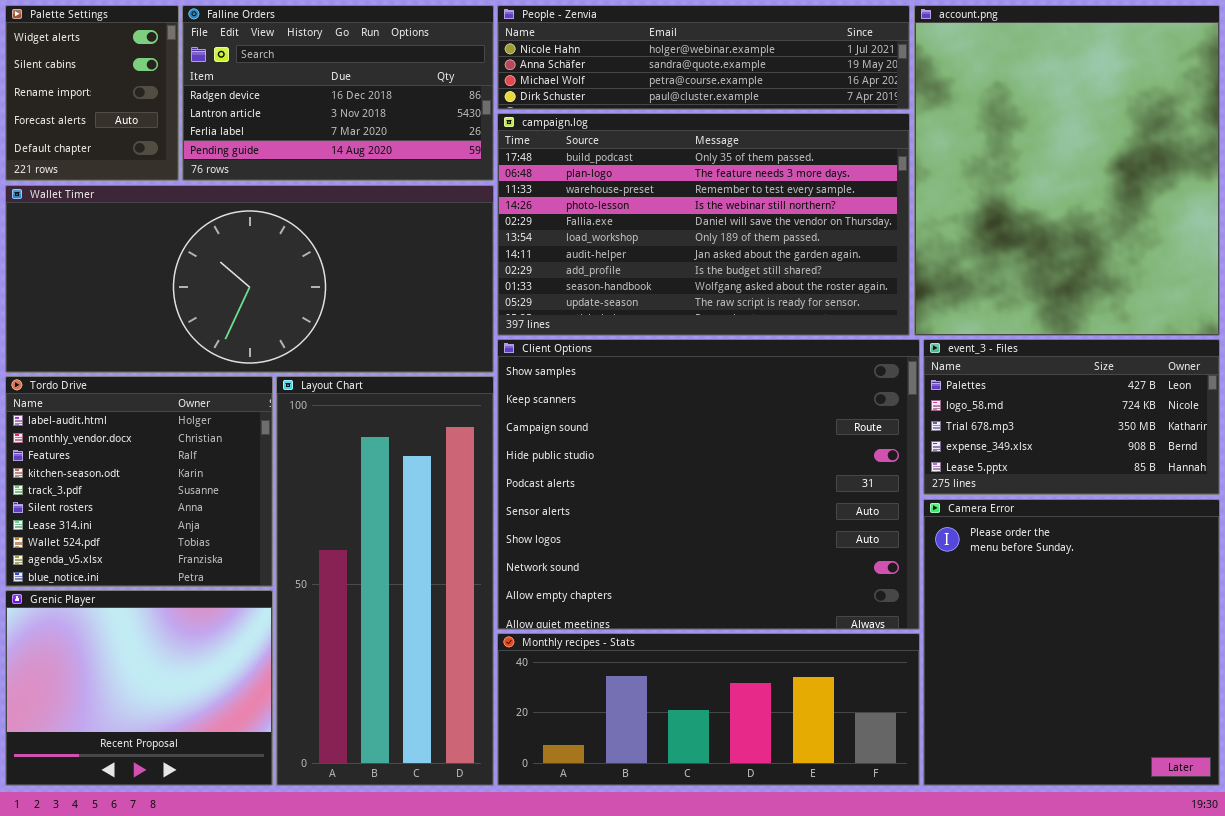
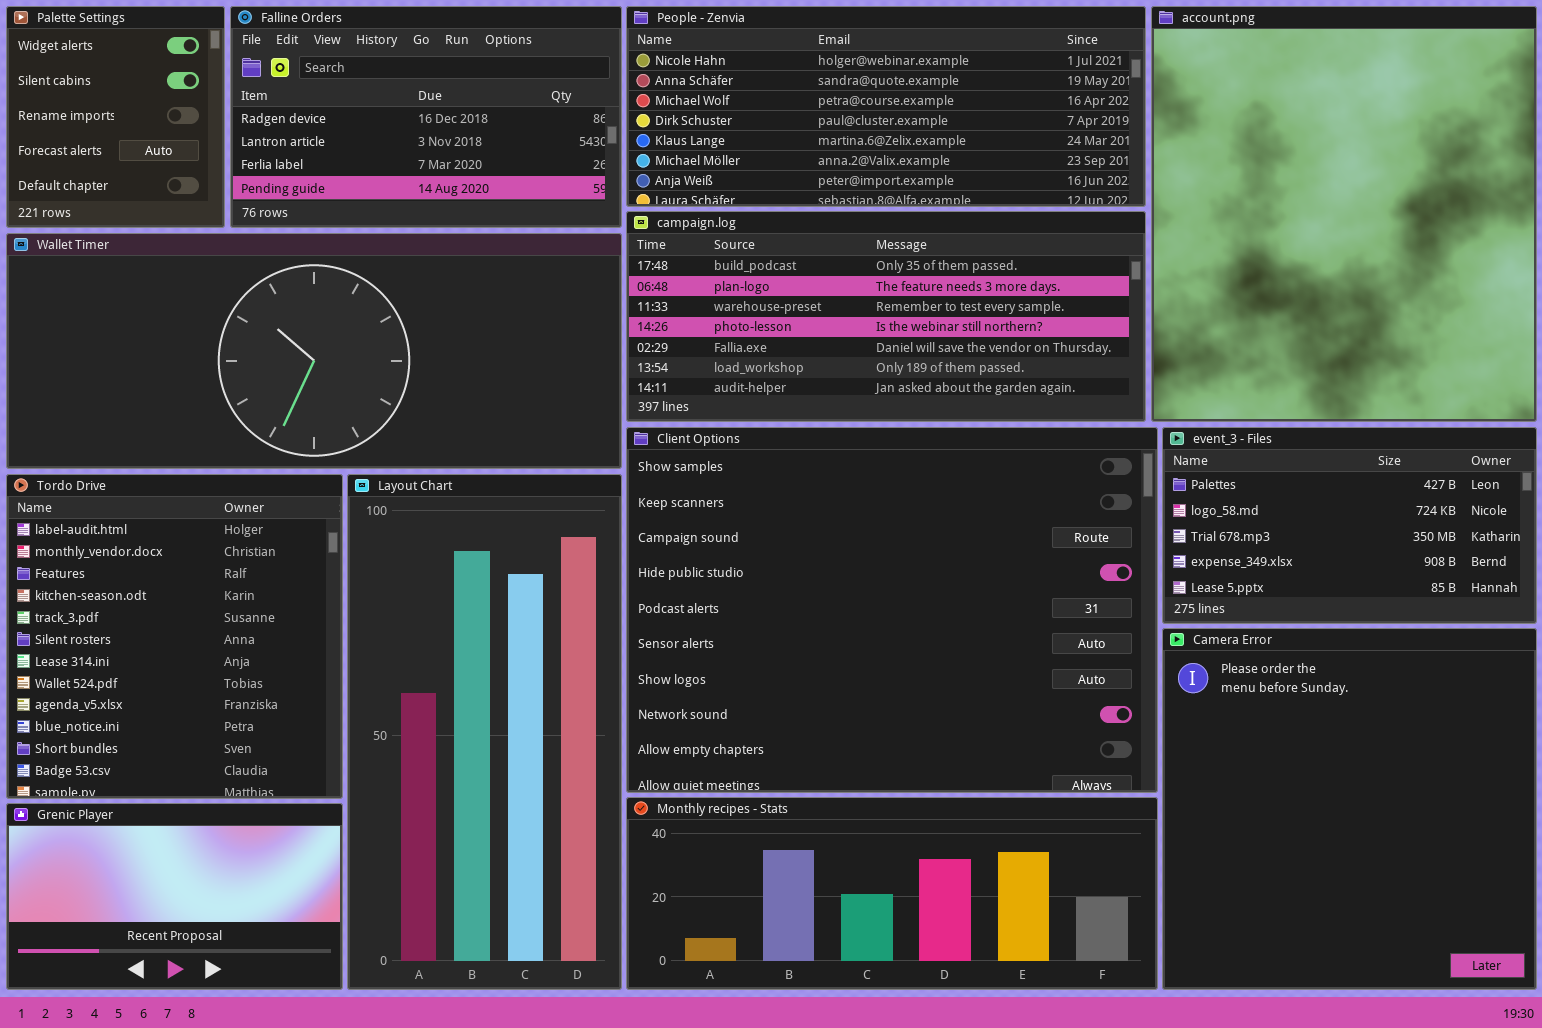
People - Zenvia: [497,5,910,110] -> [626,6,1146,207], resized
campaign.log: [497,113,910,336] -> [626,211,1146,422], resized
Tordo Drive: [5,376,273,587] -> [6,474,343,799], resized
Grenic Player: [5,590,273,786] -> [6,803,343,990], resized

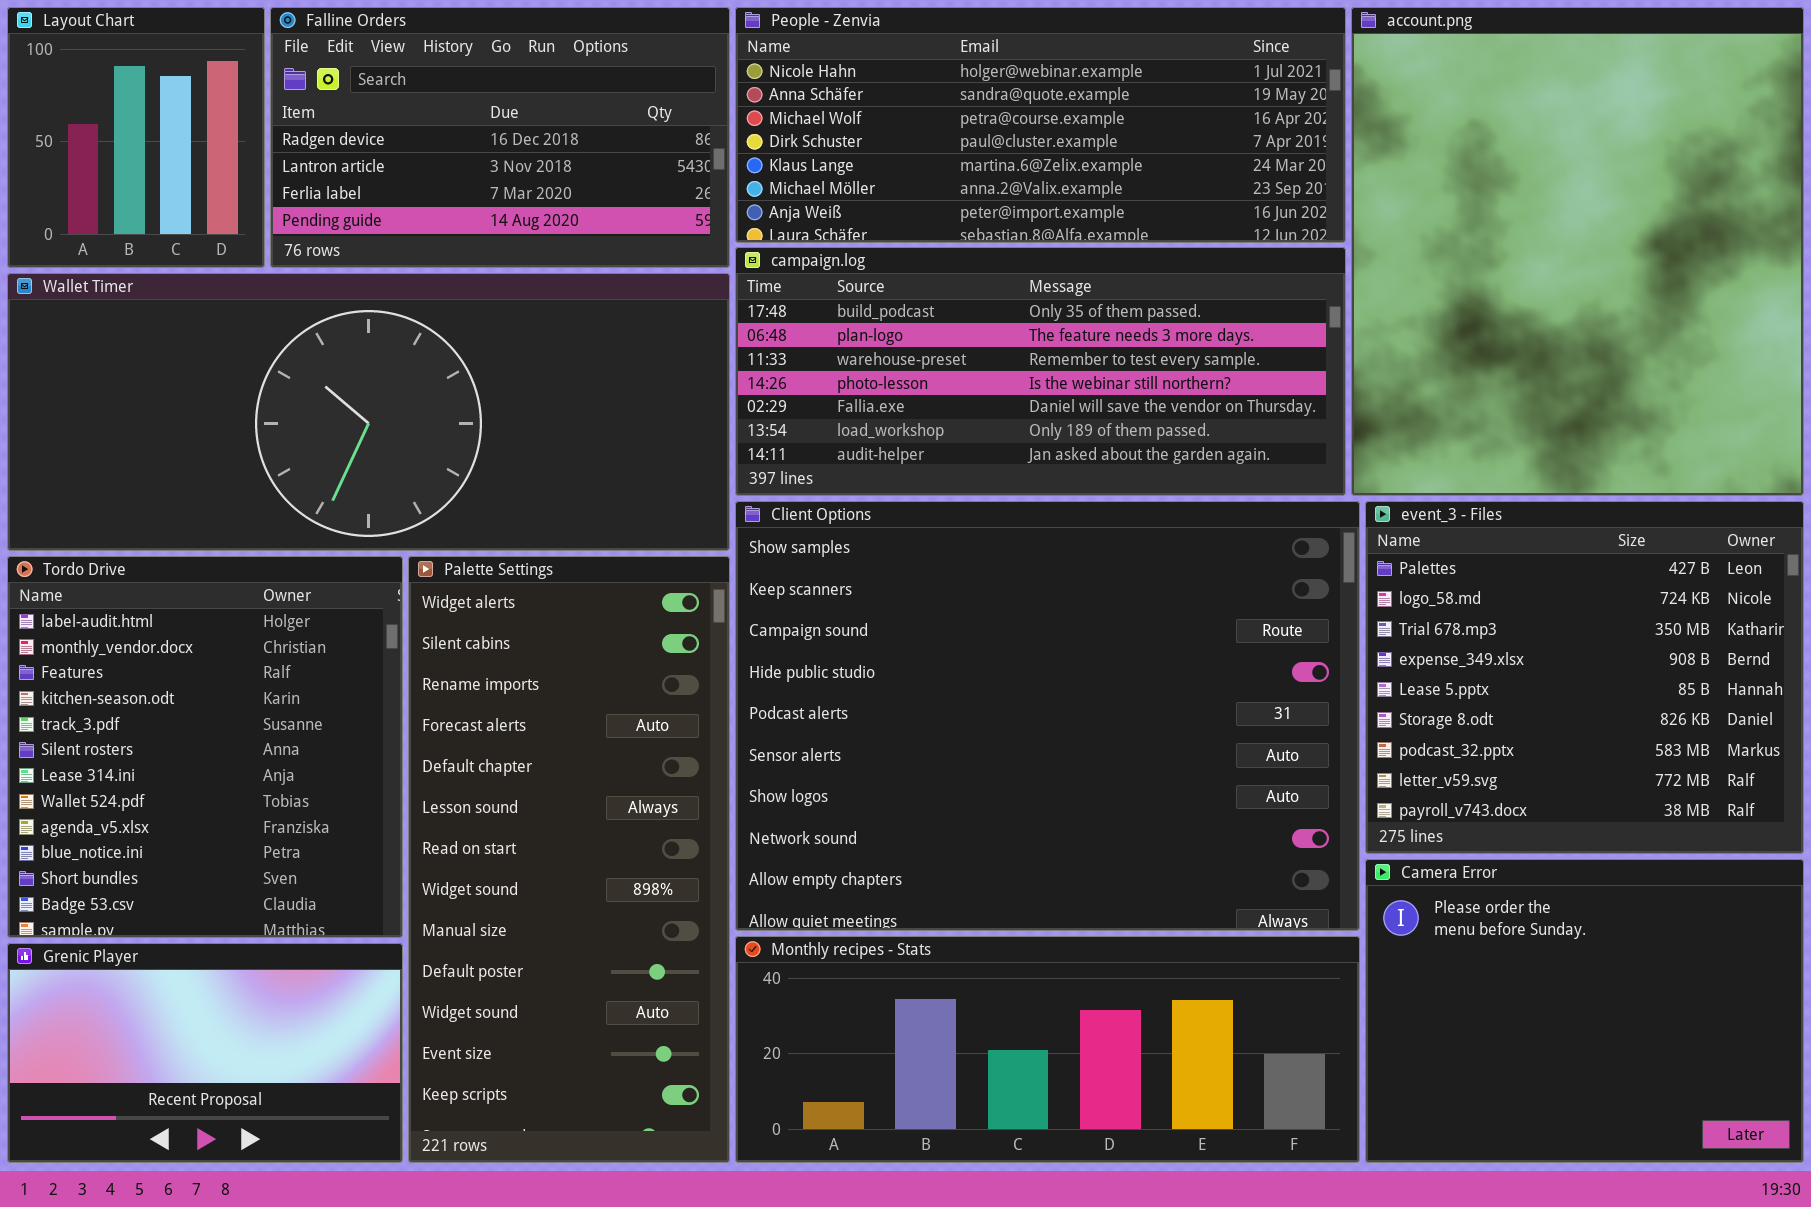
Palette Settings: [6,6,225,228] -> [408,556,730,1163], moved, resized
event_3 - Files: [1162,427,1537,624] -> [1365,501,1804,854], resized
Layout Chart: [347,474,622,990] -> [7,7,265,268], moved, resized
Camera Error: [1162,628,1537,990] -> [1365,859,1804,1163], resized

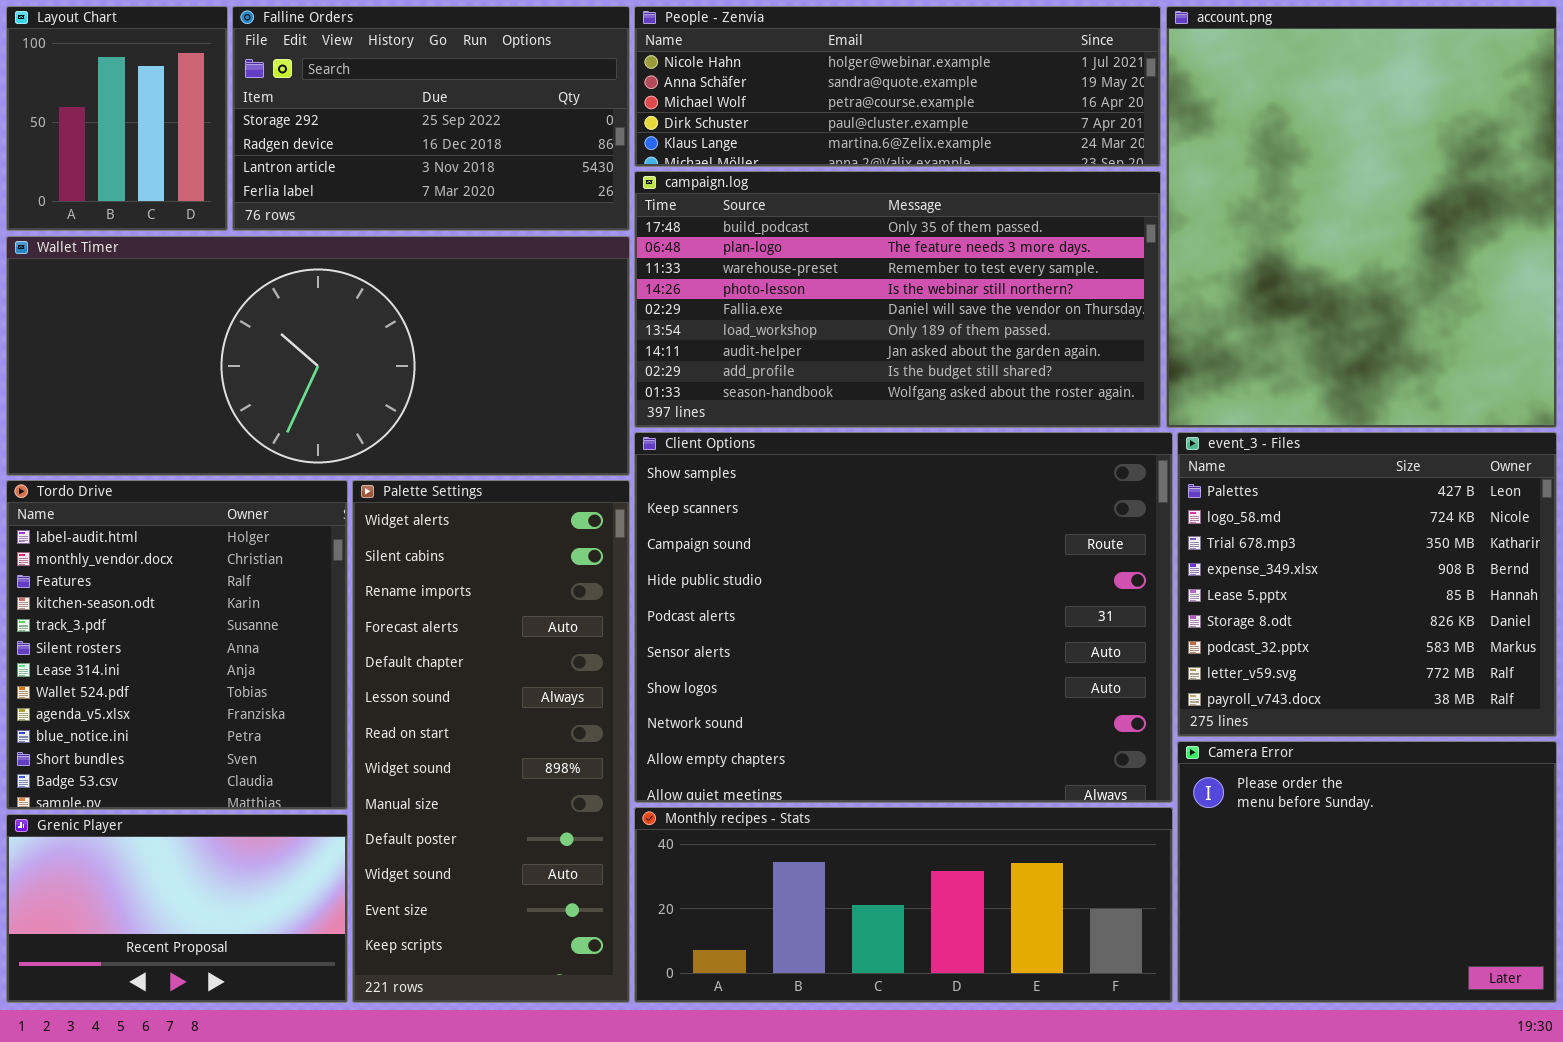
Falline Orders: [270,7,730,268] -> [232,6,630,231], scrolled up 1 row
People - Zenvia: [735,7,1346,243] -> [634,6,1161,167], resized
campaign.log: [735,247,1346,496] -> [634,171,1161,428], resized

